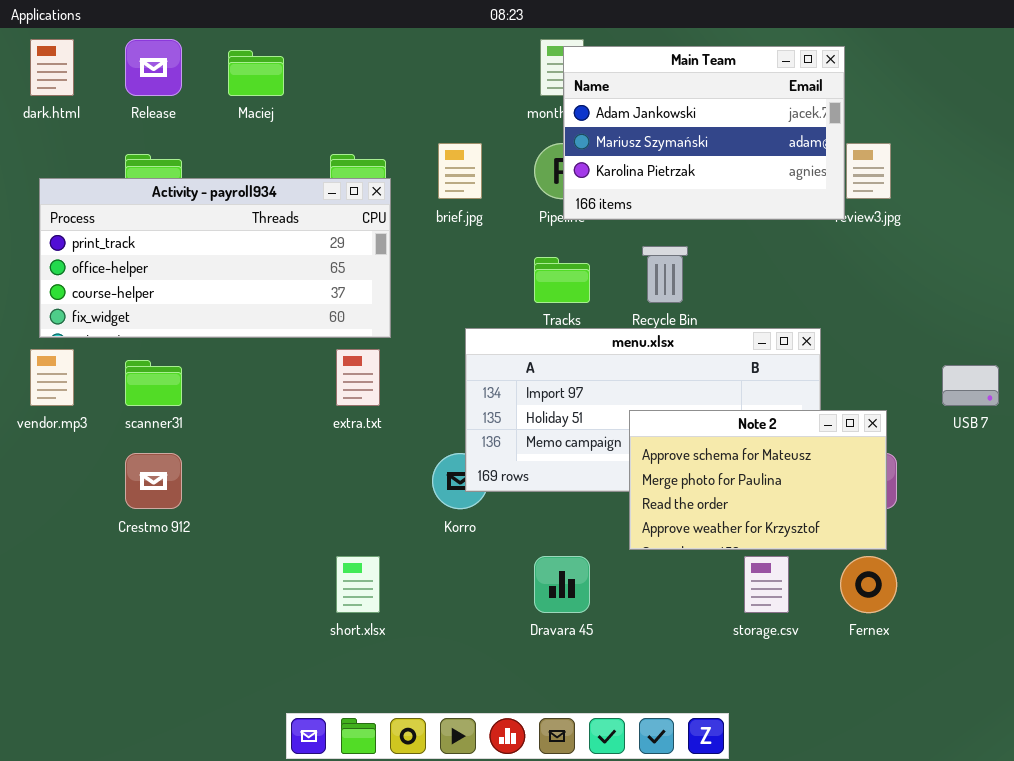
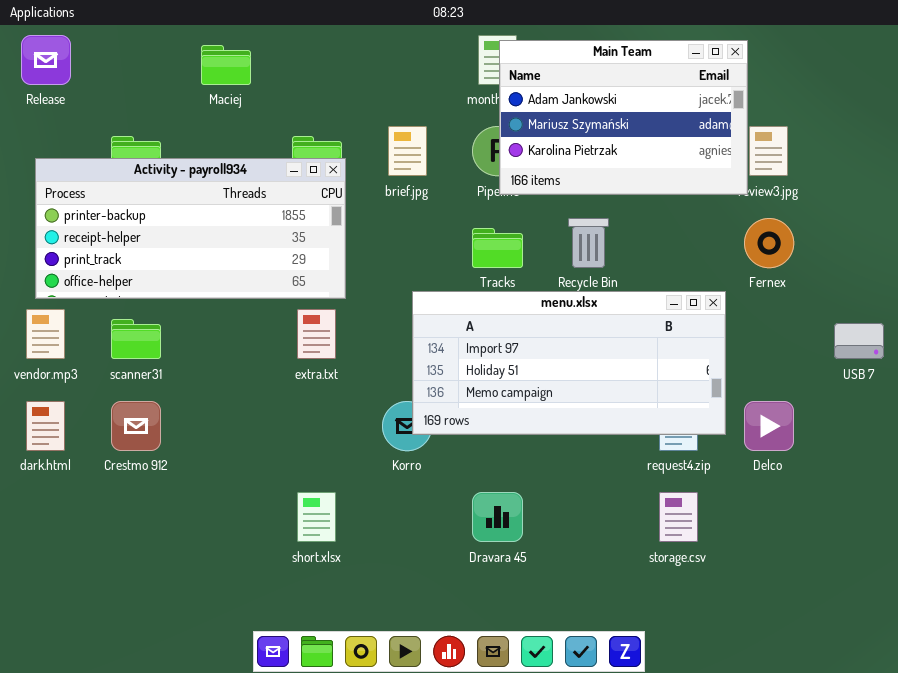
dark.html: [30,39,74,96] -> [26,401,65,451], moved
Release: [125,39,182,96] -> [21,35,71,85], moved
Activity - payroll934: [39,178,391,338] -> [35,158,346,299], scrolled up 2 rows
Note 2: [629,410,887,550] -> none, closed
Fernex: [840,556,897,613] -> [744,218,794,268], moved

